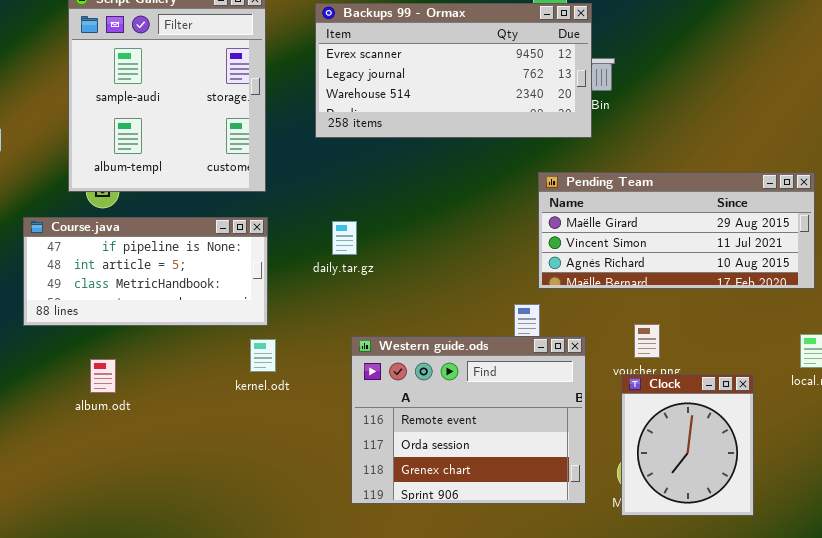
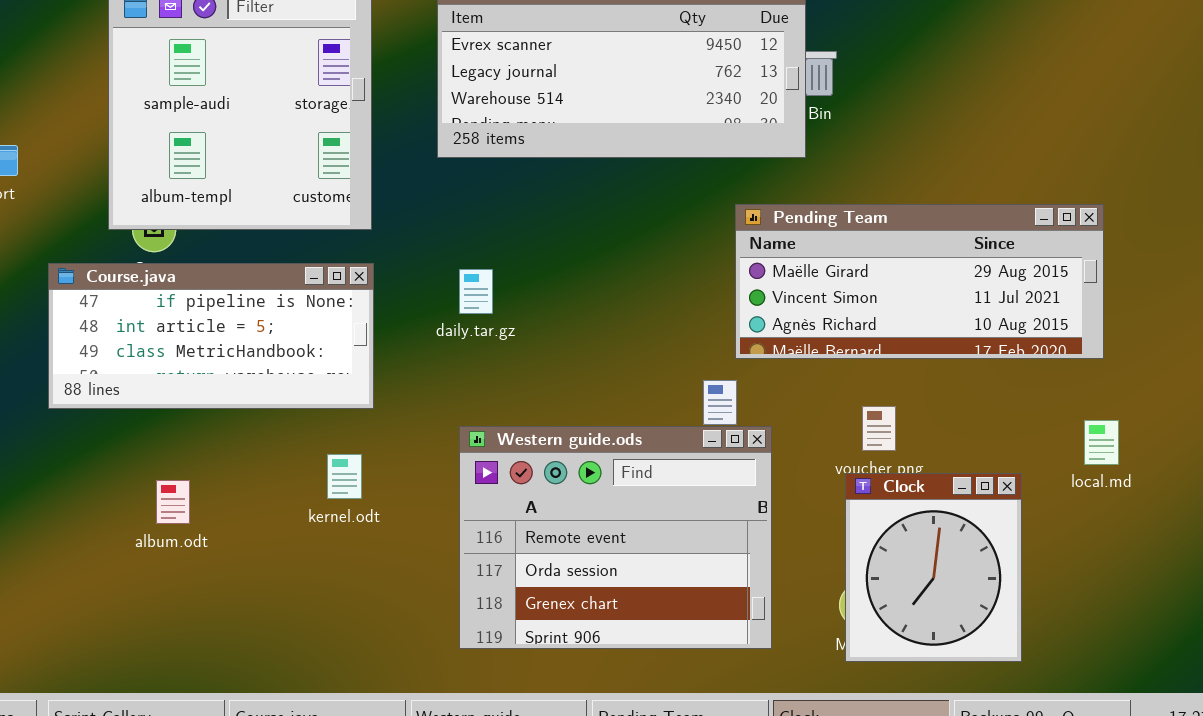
Western guide.ods: [351,336,586,504] -> [459,426,772,649], moved
kernel.odt: [250,339,276,372] -> [327,454,362,499], moved
album.odt: [90,359,116,393] -> [156,480,190,524], moved

